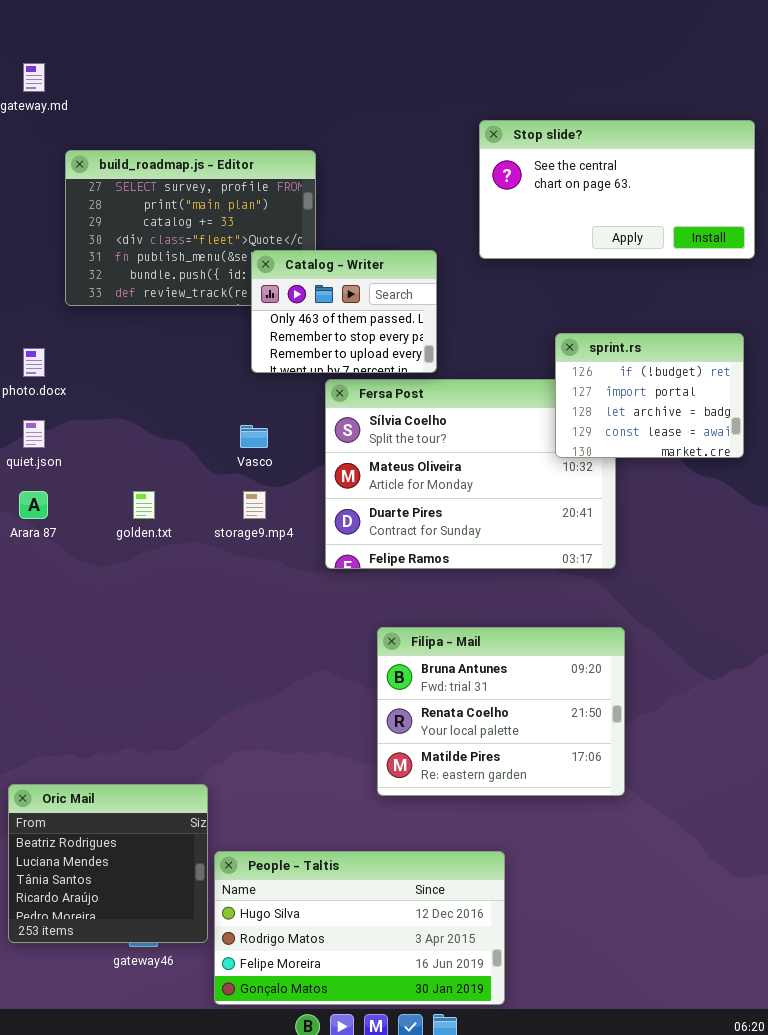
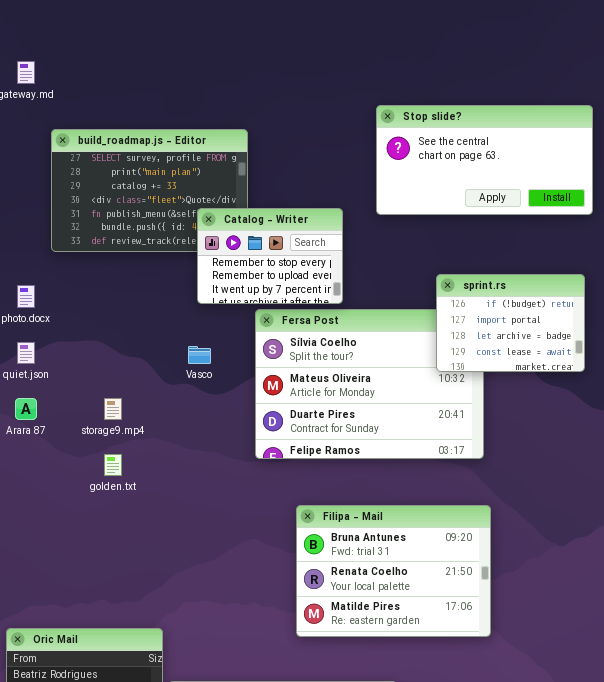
Catalog - Writer: [251,250,437,373] -> [197,208,343,304], scrolled down 1 row
golden.txt: [133,491,155,519] -> [104,454,122,476], moved
storage9.mp4: [243,491,266,519] -> [104,398,122,420], moved

